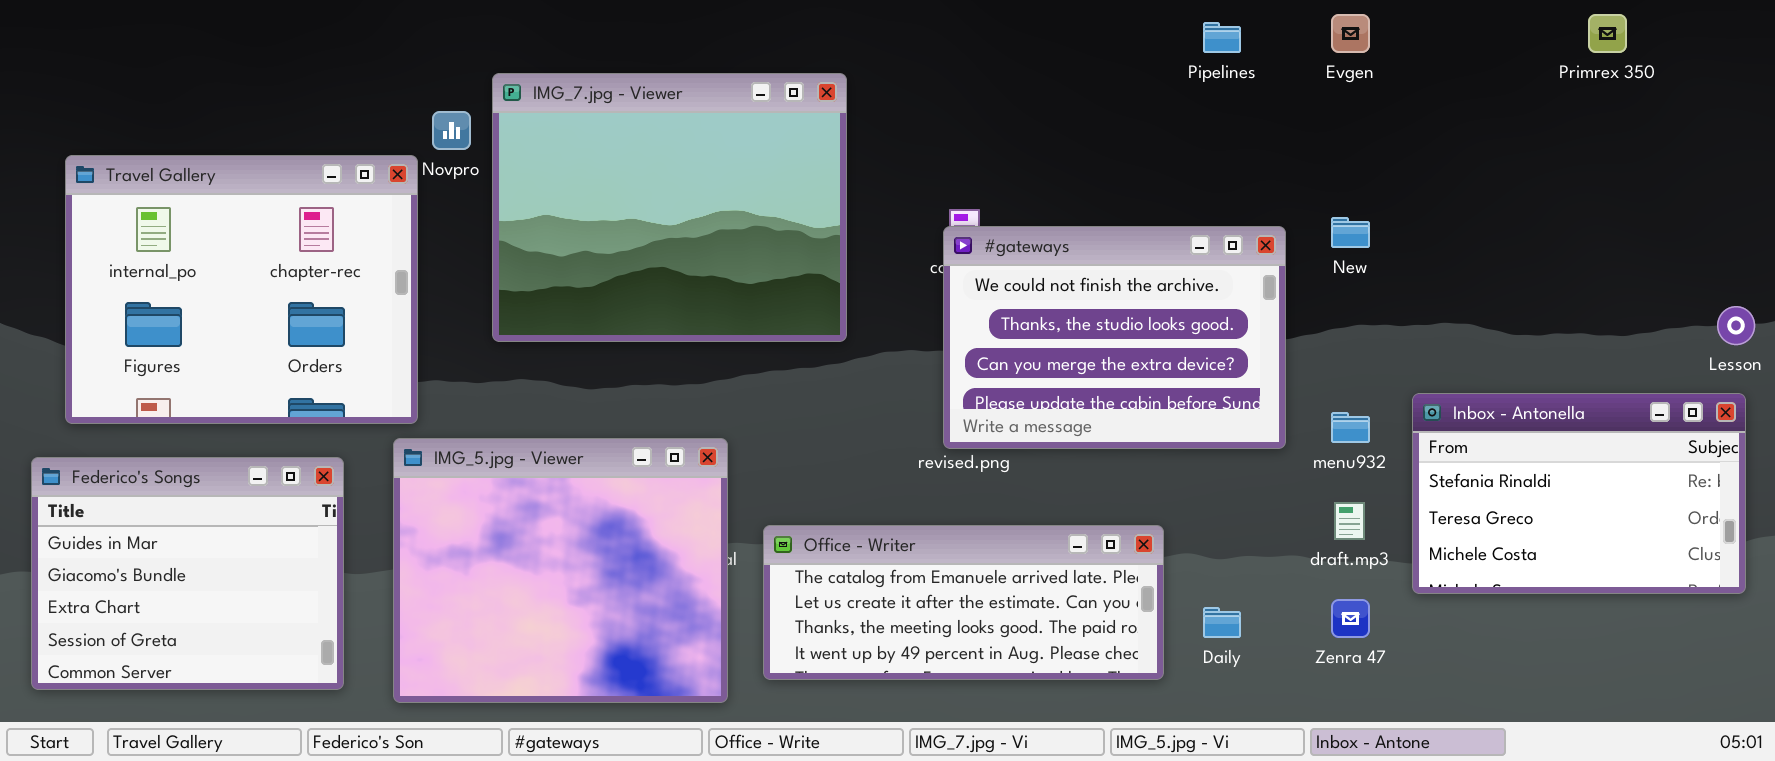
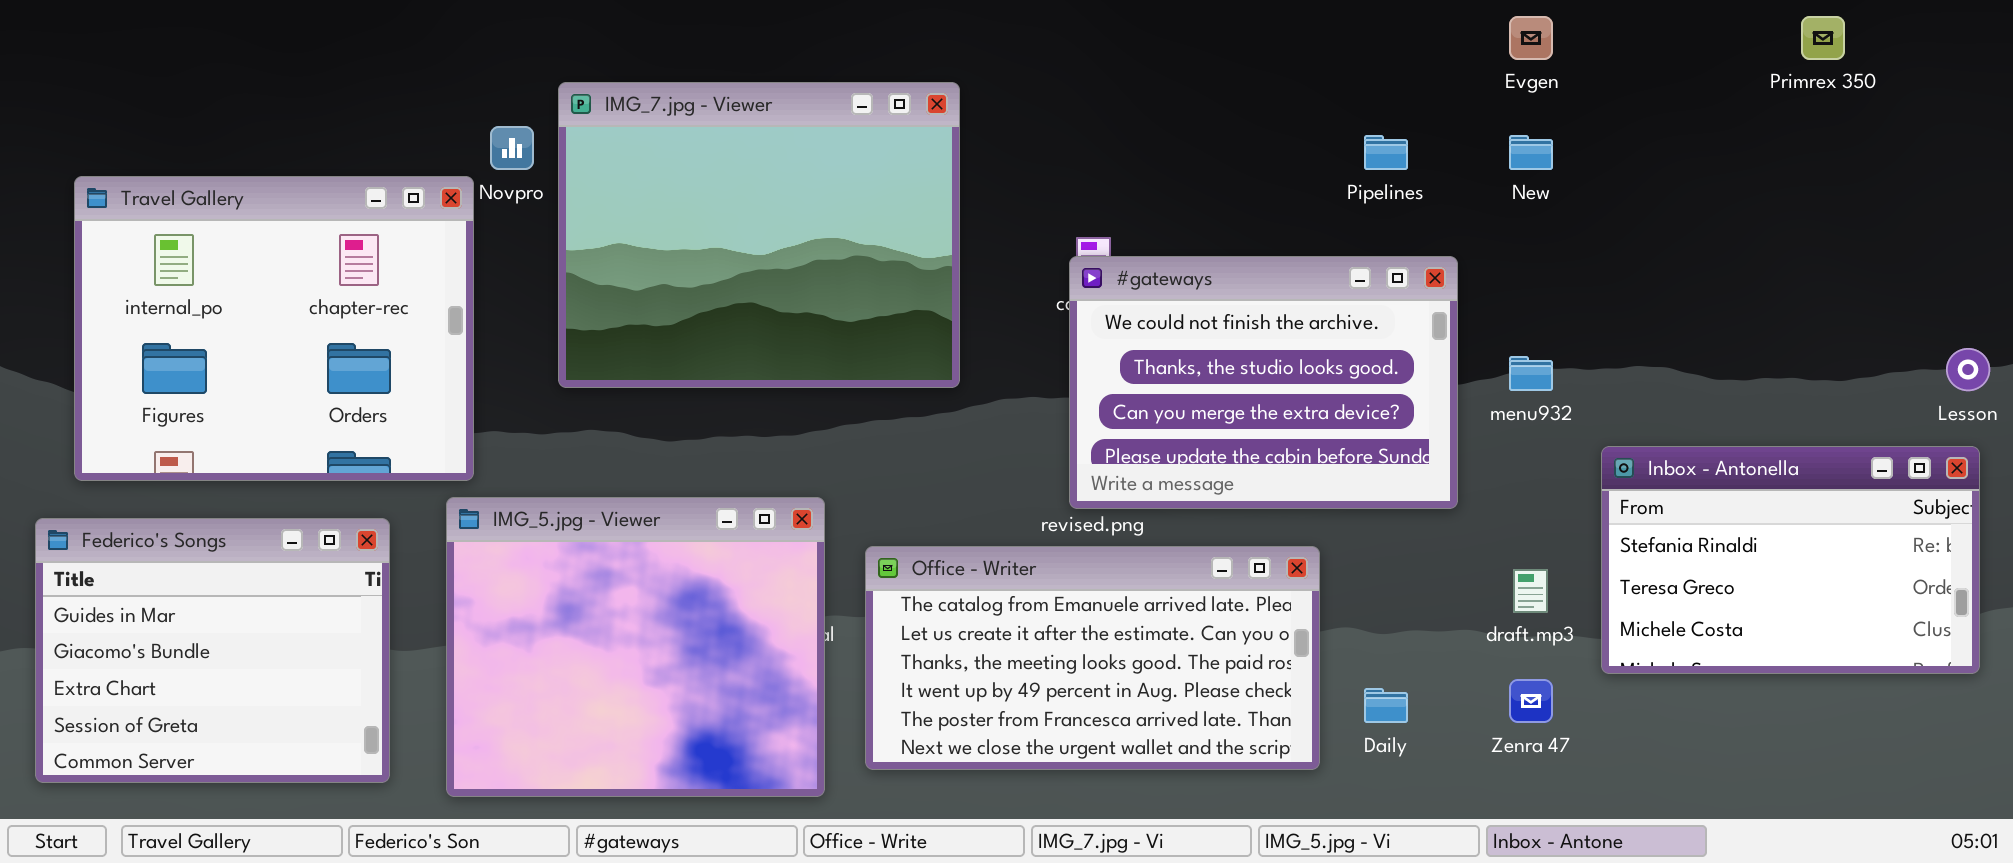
Pipelines: [1203,22,1241,53] -> [1364,135,1408,170], moved
New: [1331,217,1370,248] -> [1509,135,1553,170], moved
menu932: [1331,412,1370,443] -> [1509,356,1553,391], moved
Office - Writer: [763,525,1164,680] -> [865,546,1320,770], resized

